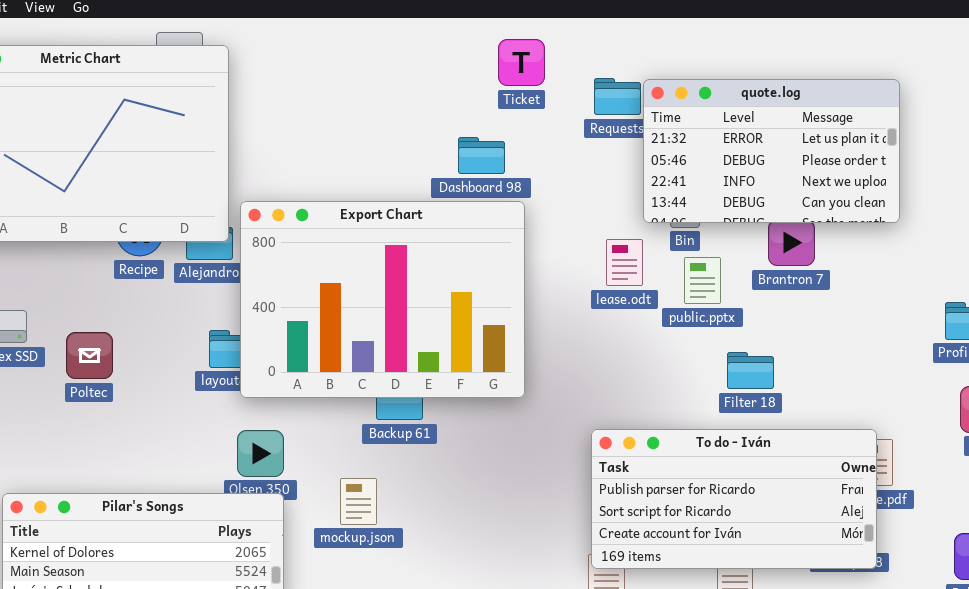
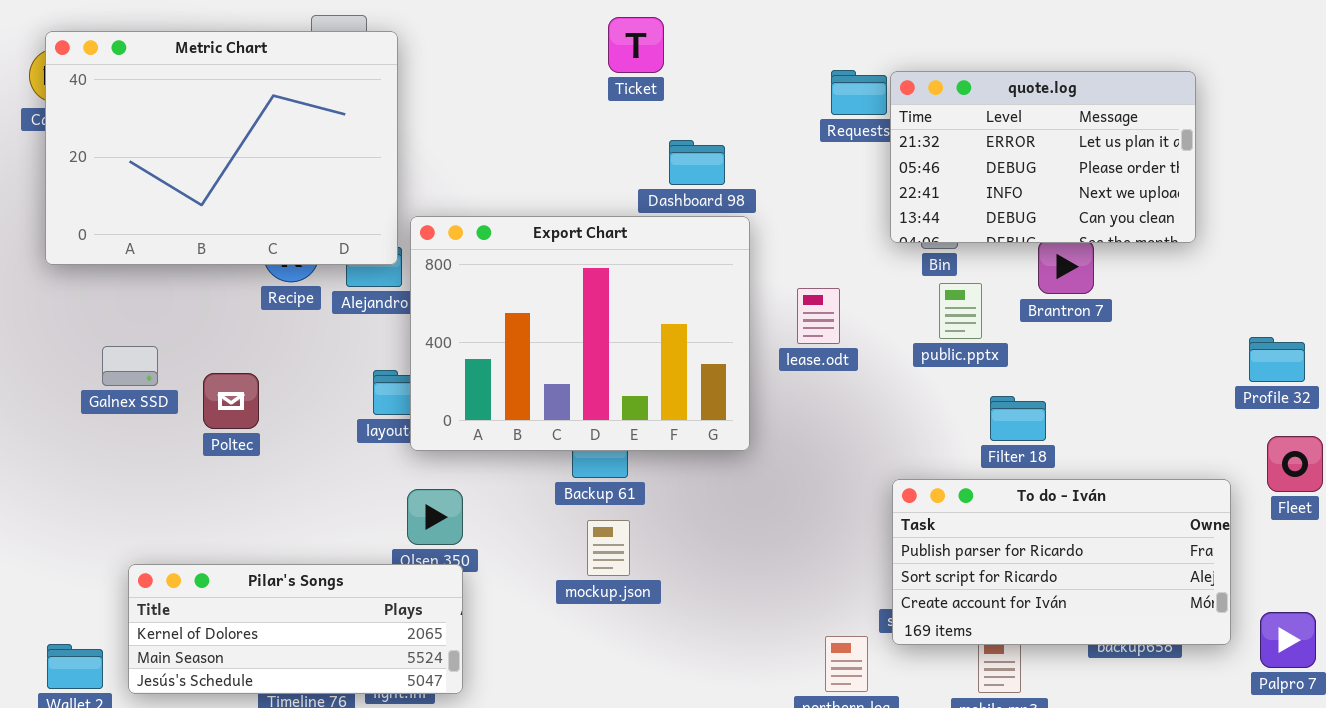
Ticket: [498,39,545,86] -> [608,17,664,73], moved
lease.odt: [606,239,643,286] -> [797,288,840,344], moved
To do - Iván: [591,429,877,569] -> [892,479,1231,645], moved
mockup.json: [340,478,377,525] -> [587,520,630,576], moved

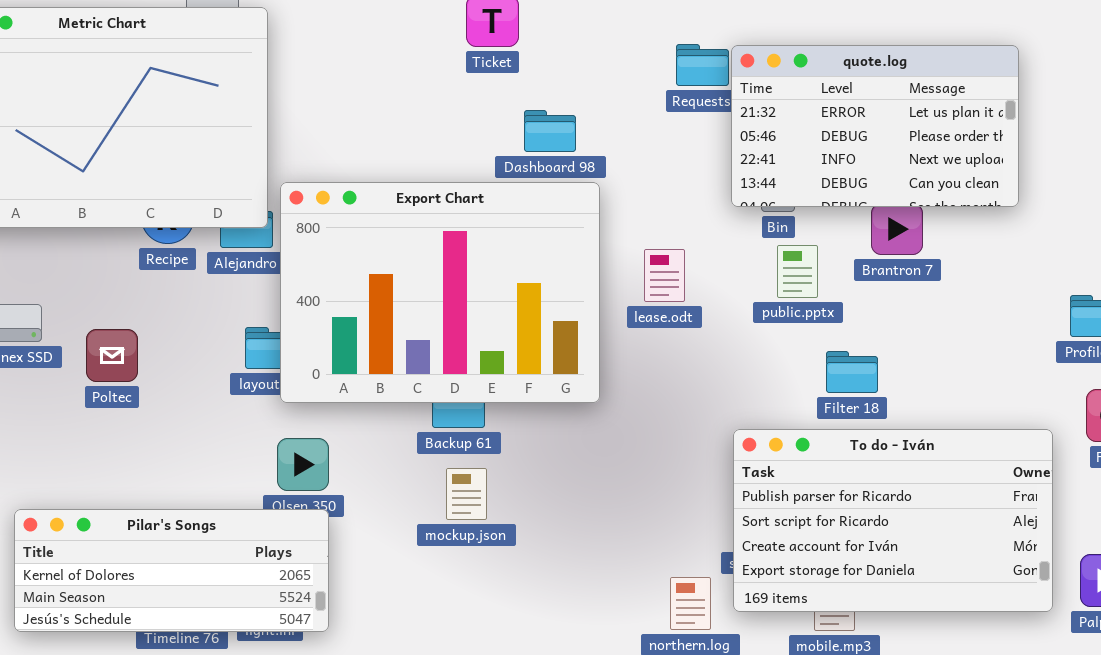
To do - Iván: [892,479,1231,645] -> [733,429,1053,612], resized

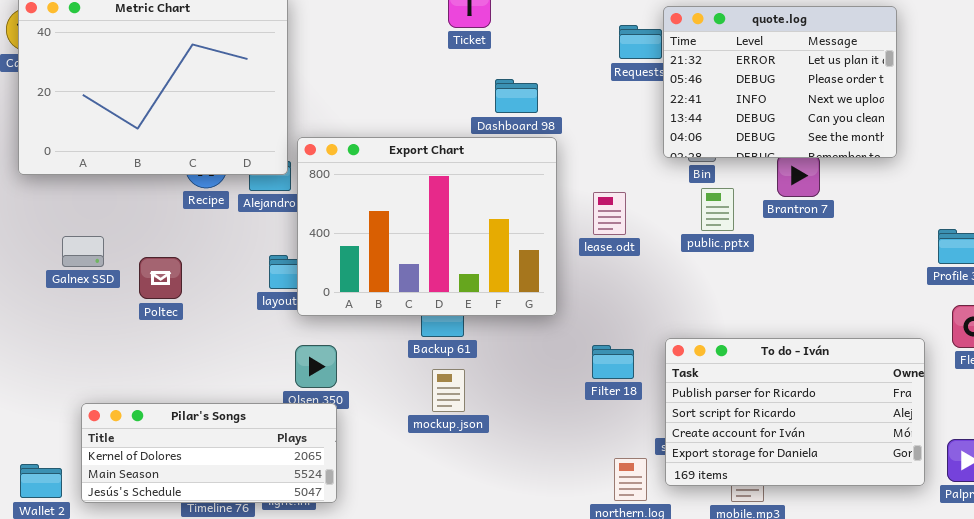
quote.log: [731,45,1019,207] -> [663,6,897,158], resized
Filter 18: [826,351,878,393] -> [592,345,634,379], moved

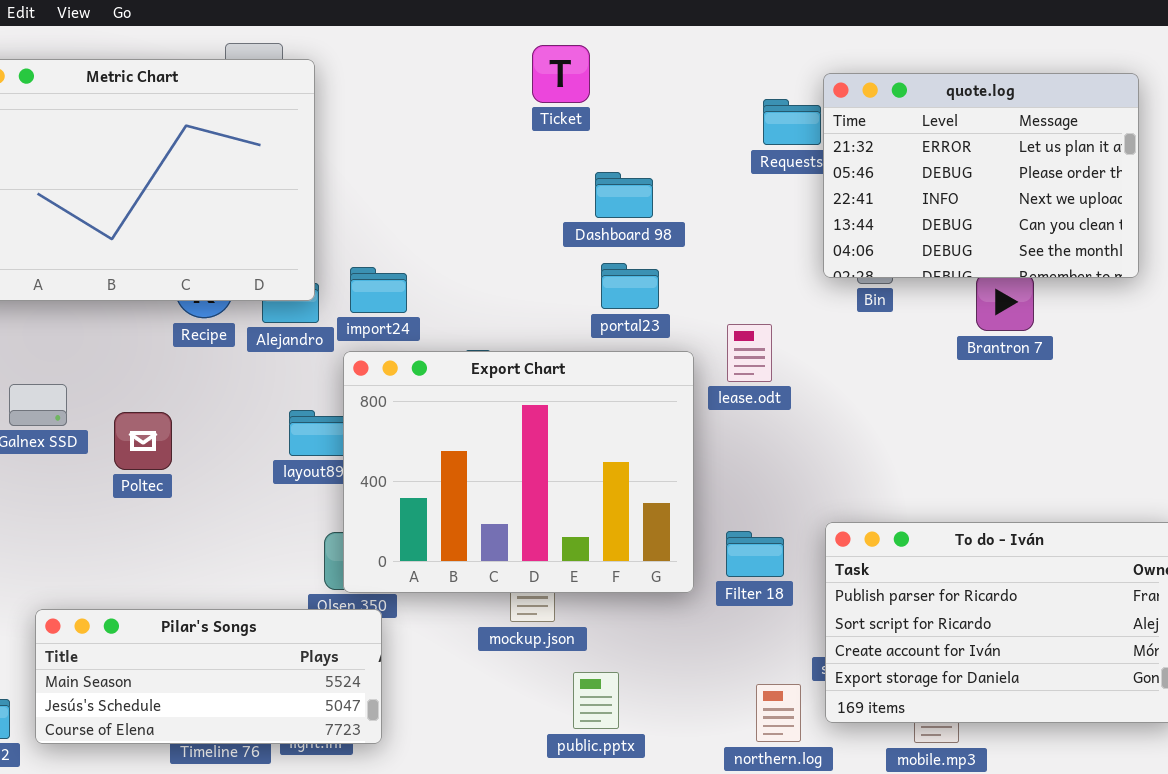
Export Chart: [297,137,557,316] -> [343,351,694,593], moved
public.pptx: [701,188,734,231] -> [573,672,619,729], moved
Pilar's Songs: [81,403,337,503] -> [35,609,382,744], scrolled down 1 row

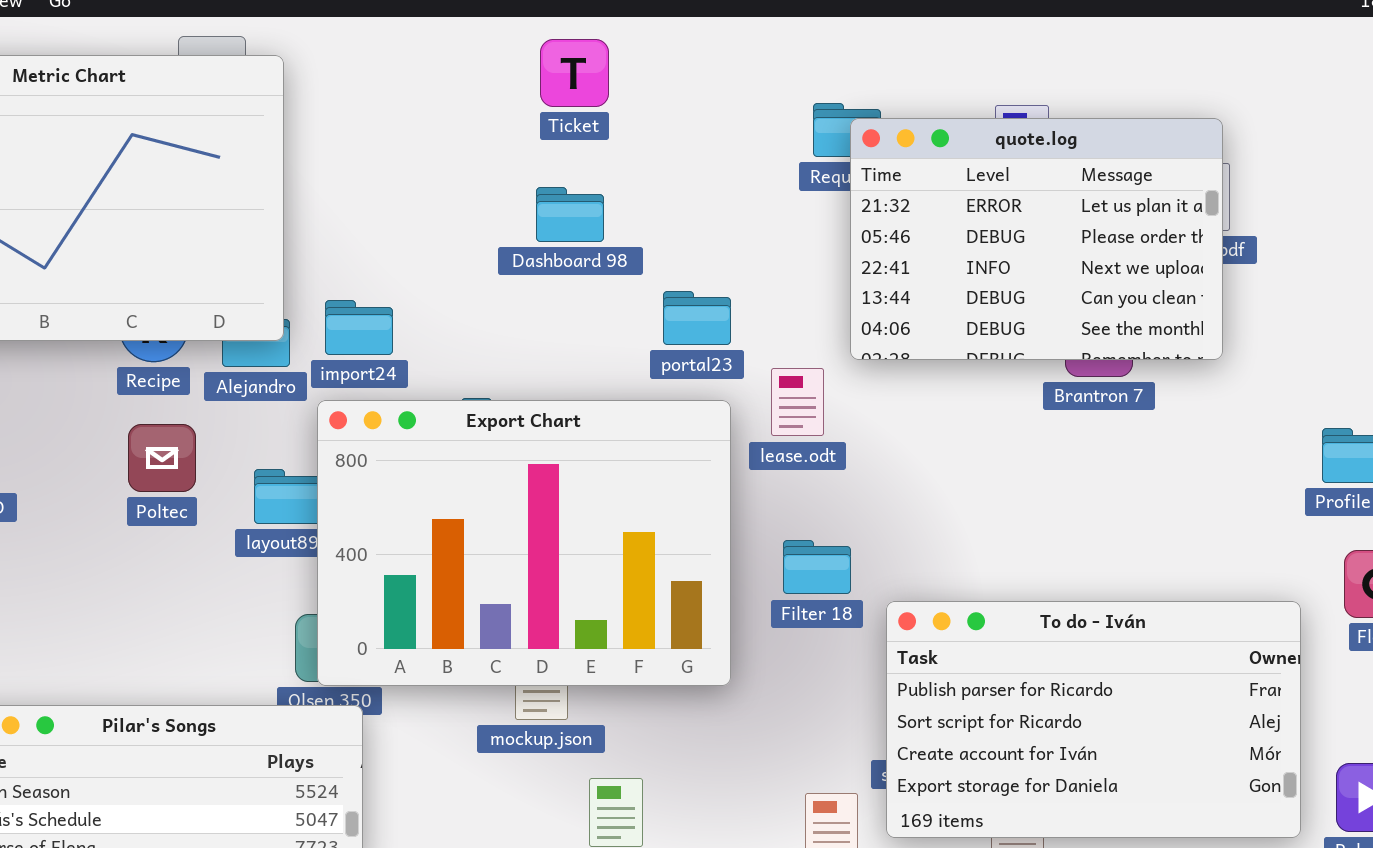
quote.log: [823,73,1139,278] -> [850,118,1223,360], moved
Dashboard 98: [595,172,653,218] -> [536,187,604,242], moved
portal23: [601,263,659,309] -> [663,291,731,345], moved
Poltec: [114,412,172,470] -> [128,424,196,492], moved
Filter 18: [726,531,784,577] -> [783,540,851,594], moved

